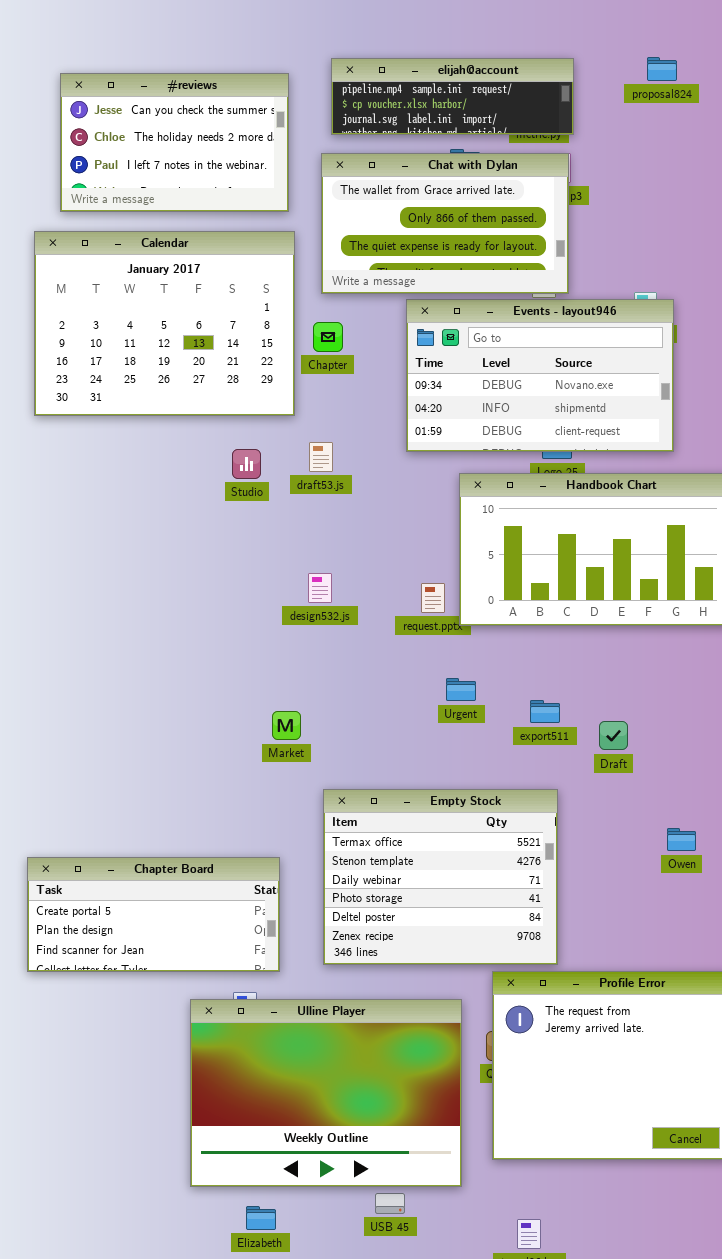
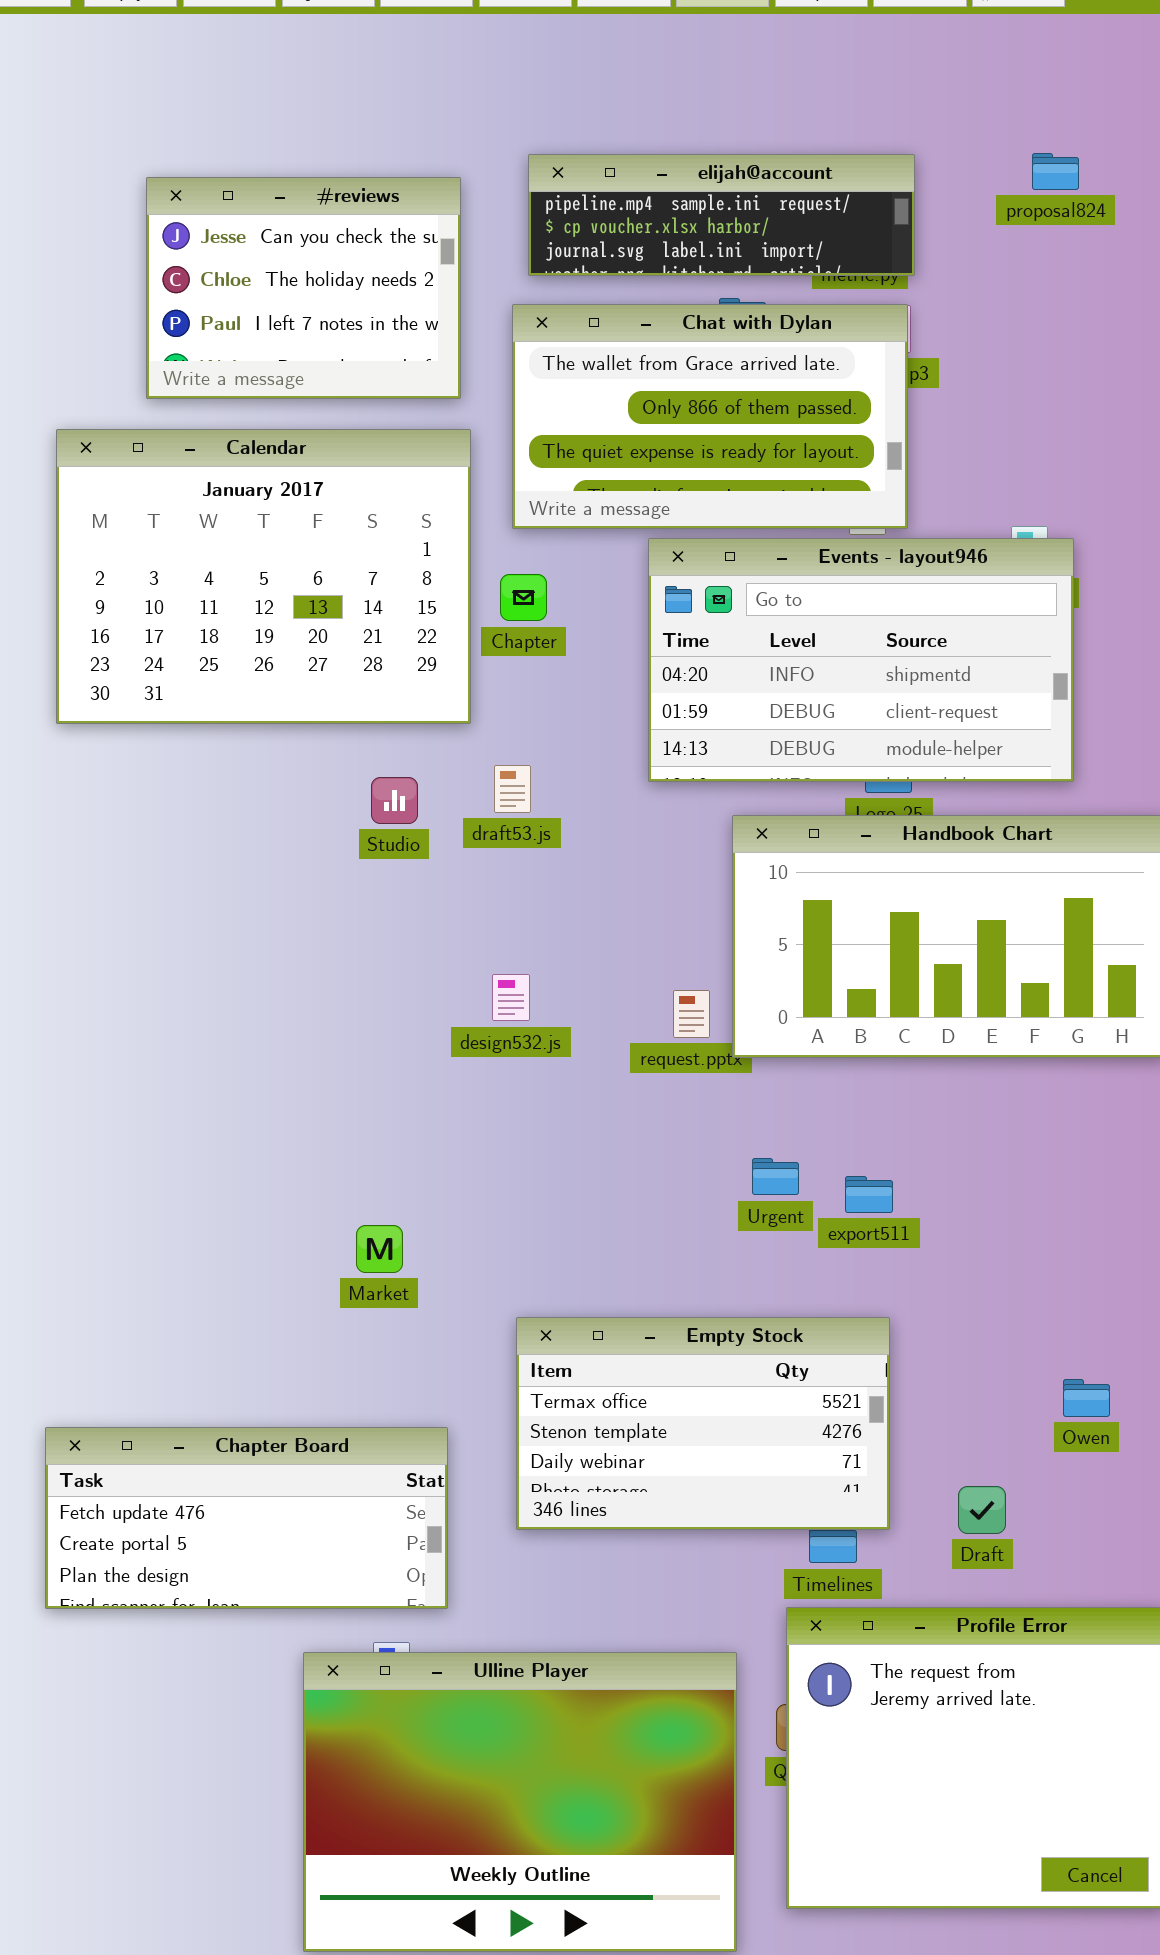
#reviews: [60,73,289,212] -> [146,177,461,399], resized
Events - layout946: [406,299,674,452] -> [648,538,1074,782], scrolled down 1 row
Urgent: [446,678,476,701] -> [752,1158,799,1195], moved
Market: [272,711,301,740] -> [356,1225,403,1273], moved
Draft: [599,721,628,750] -> [958,1486,1006,1534], moved
Empty Stock: [323,789,558,965] -> [516,1317,890,1530], resized
Chapter Board: [27,857,280,972] -> [45,1427,448,1609], scrolled up 1 row

